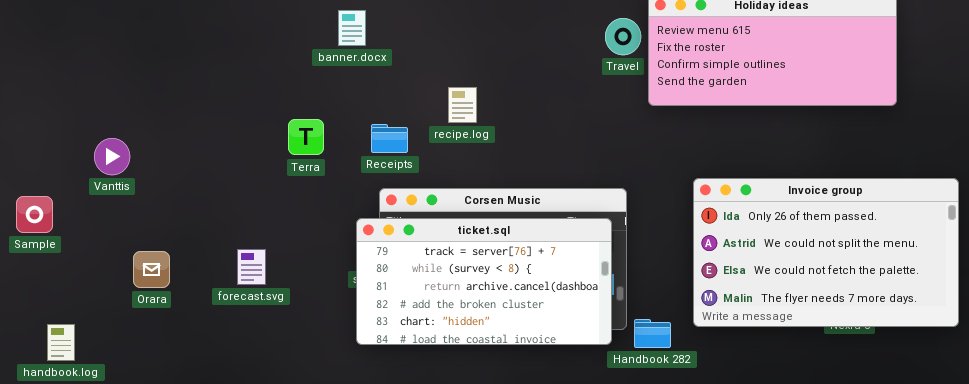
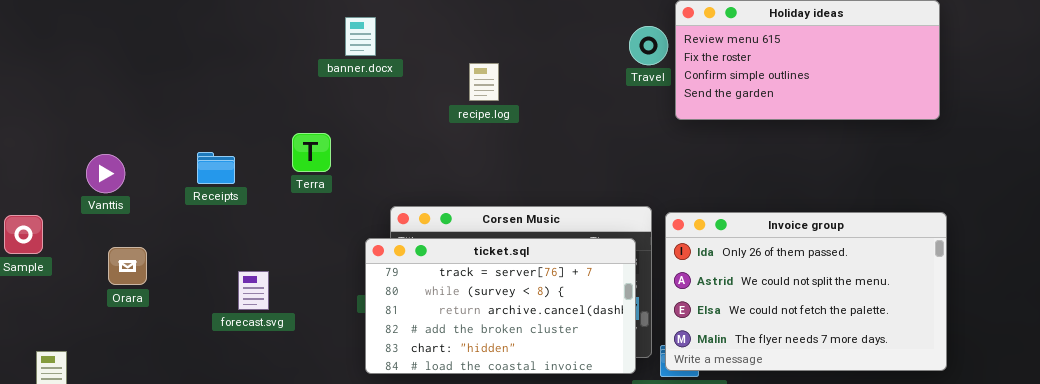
recipe.log: [448,87,477,123] -> [469,63,499,101], moved
Receipts: [371,124,408,153] -> [197,152,235,184], moved
Invoice group: [693,178,959,327] -> [665,212,947,371], moved
Orara: [133,251,170,288] -> [108,247,147,285], moved

